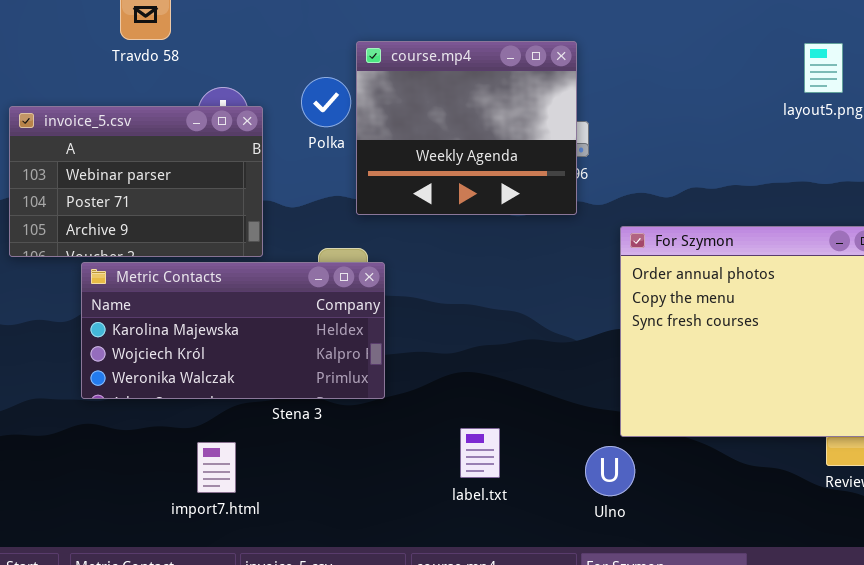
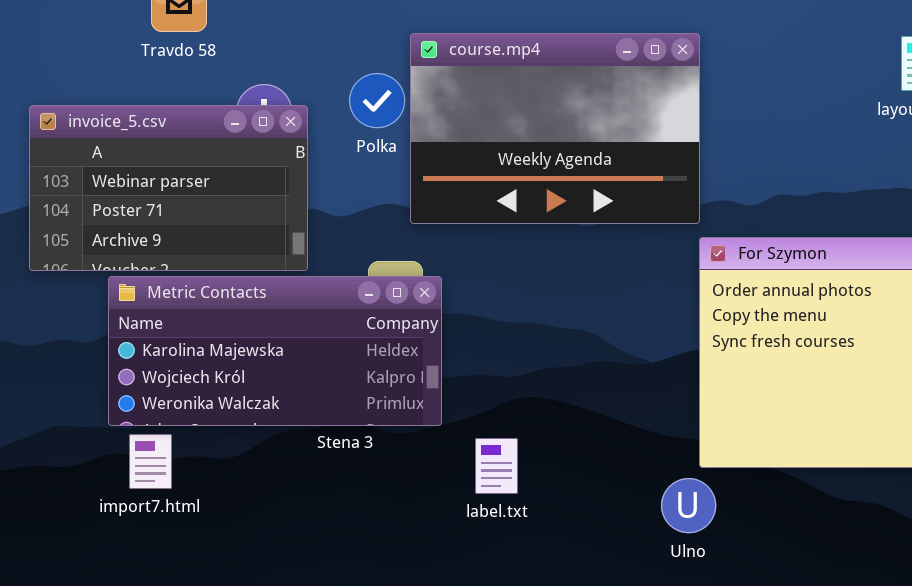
course.mp4: [356,41,577,215] -> [410,33,700,224], resized
label.txt: [460,428,500,478] -> [475,438,518,494], moved
import7.html: [197,442,236,493] -> [129,434,172,489], moved

